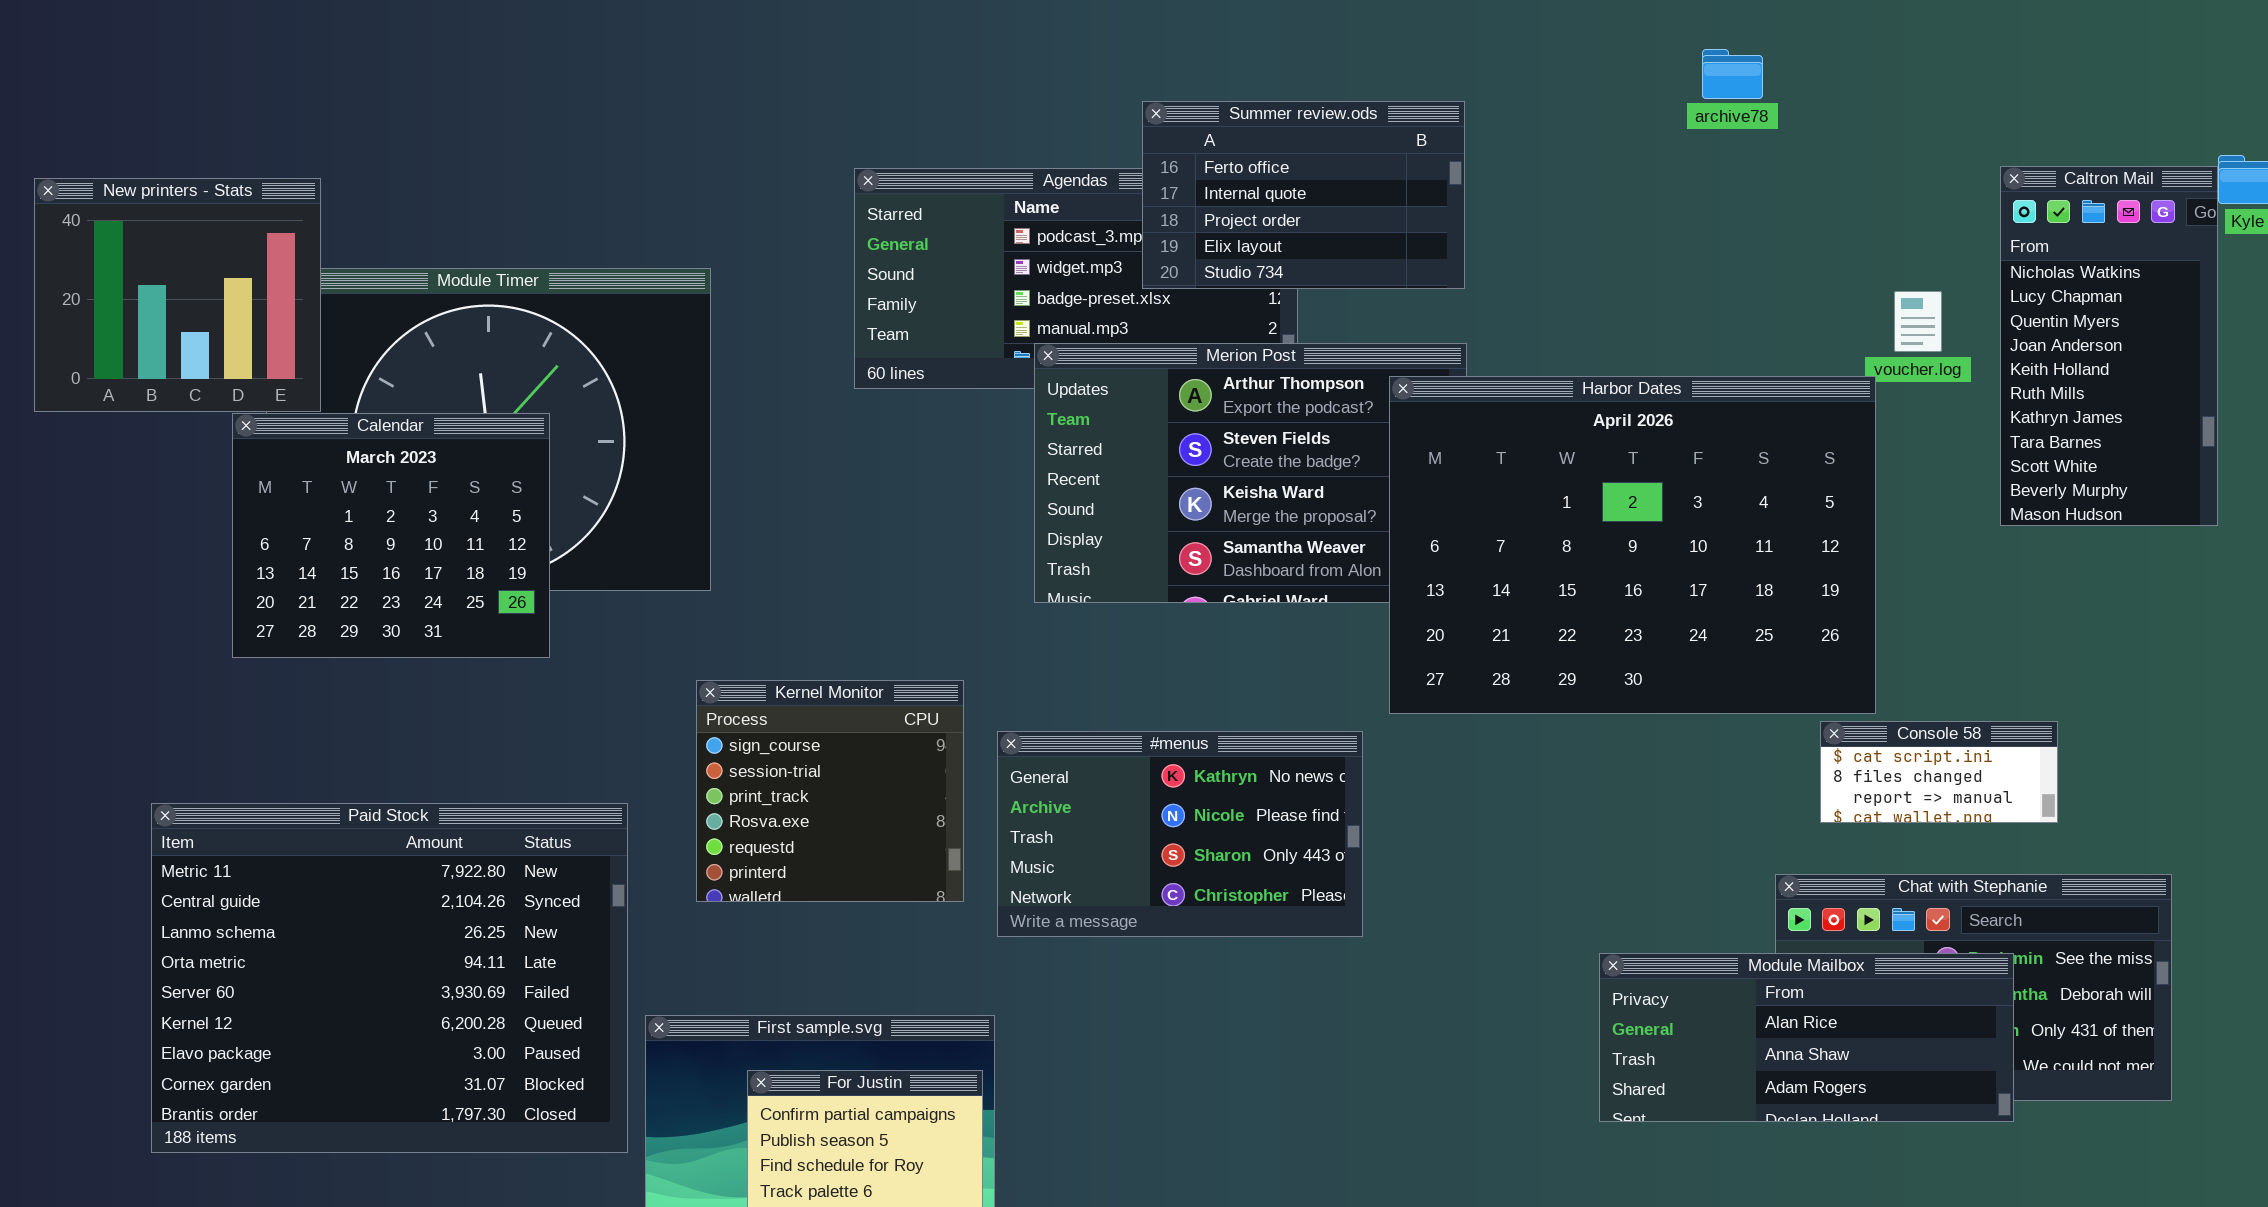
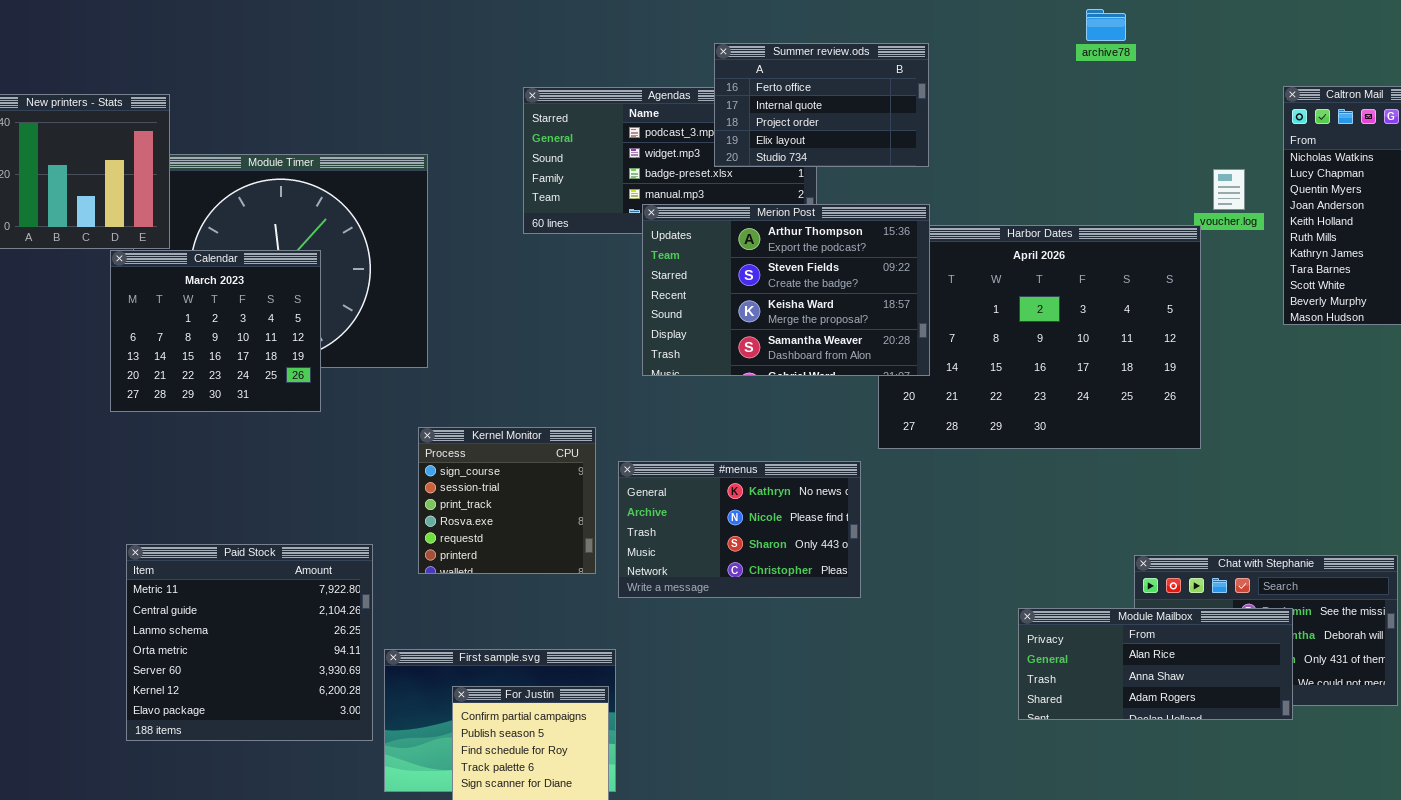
Merion Post: [1034,343,1467,603] -> [642,204,930,376], raised
Console 58: [1820,721,2058,823] -> none, closed
Paid Stock: [151,803,628,1153] -> [126,544,373,741], resized

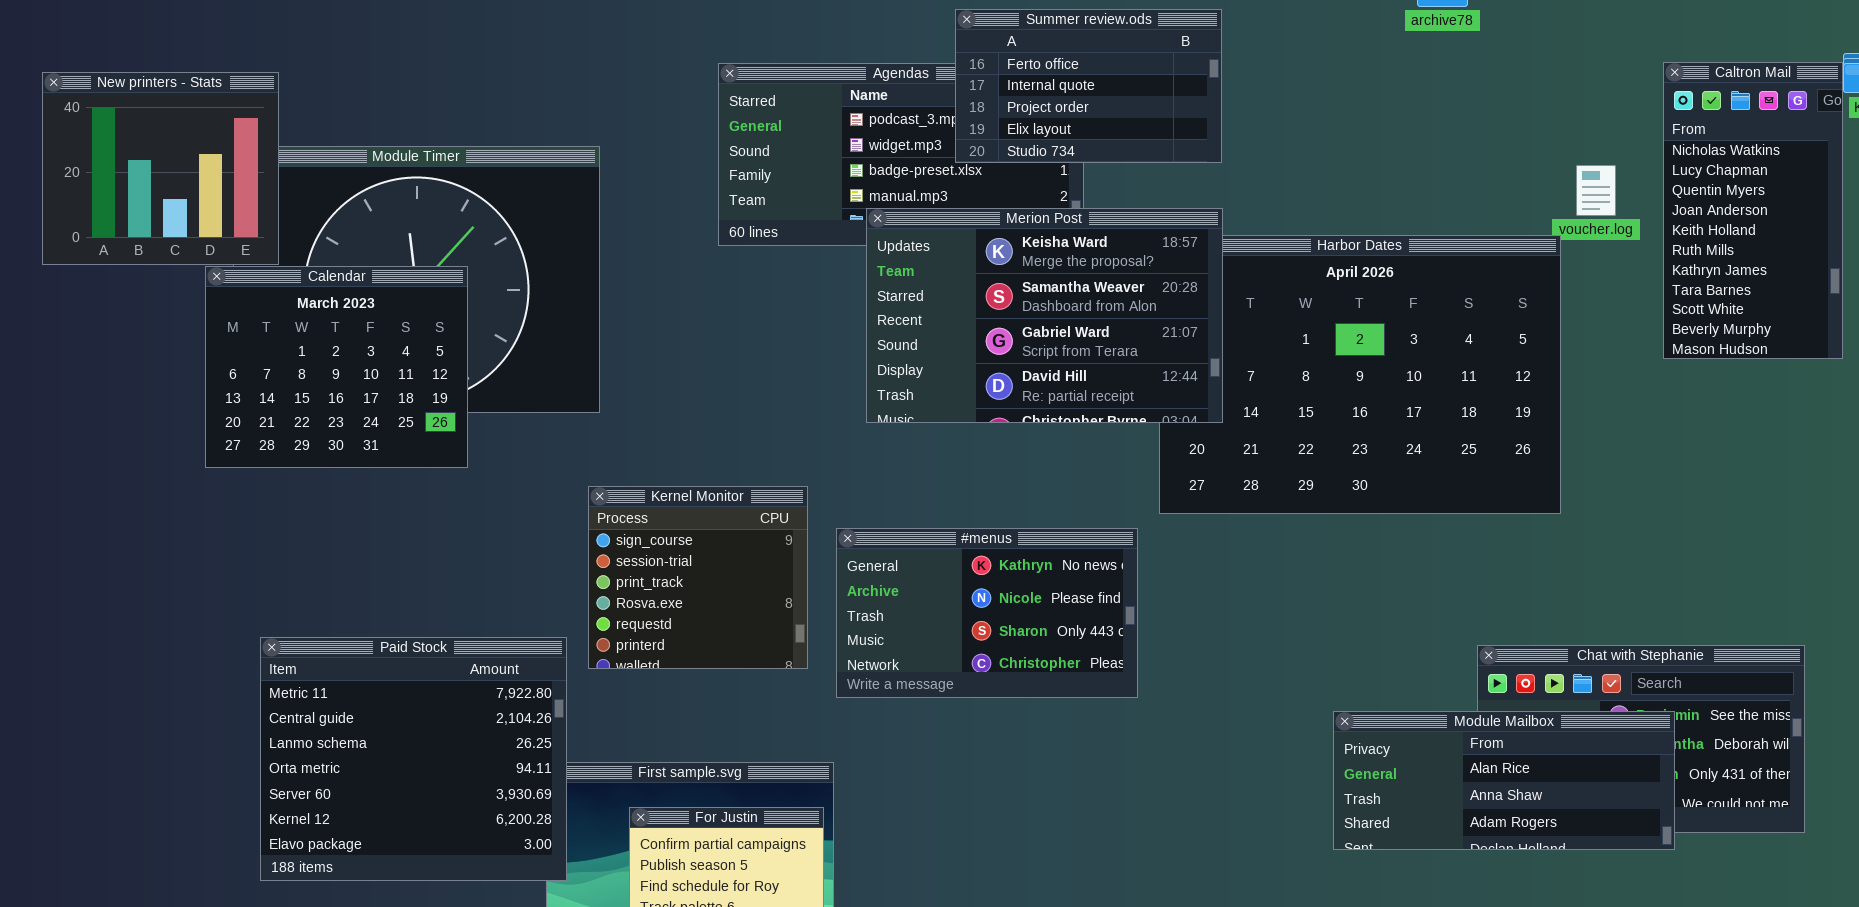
Merion Post: [642,204,930,376] -> [866,208,1223,423], scrolled down 2 rows
Paid Stock: [126,544,373,741] -> [260,637,567,881], moved

